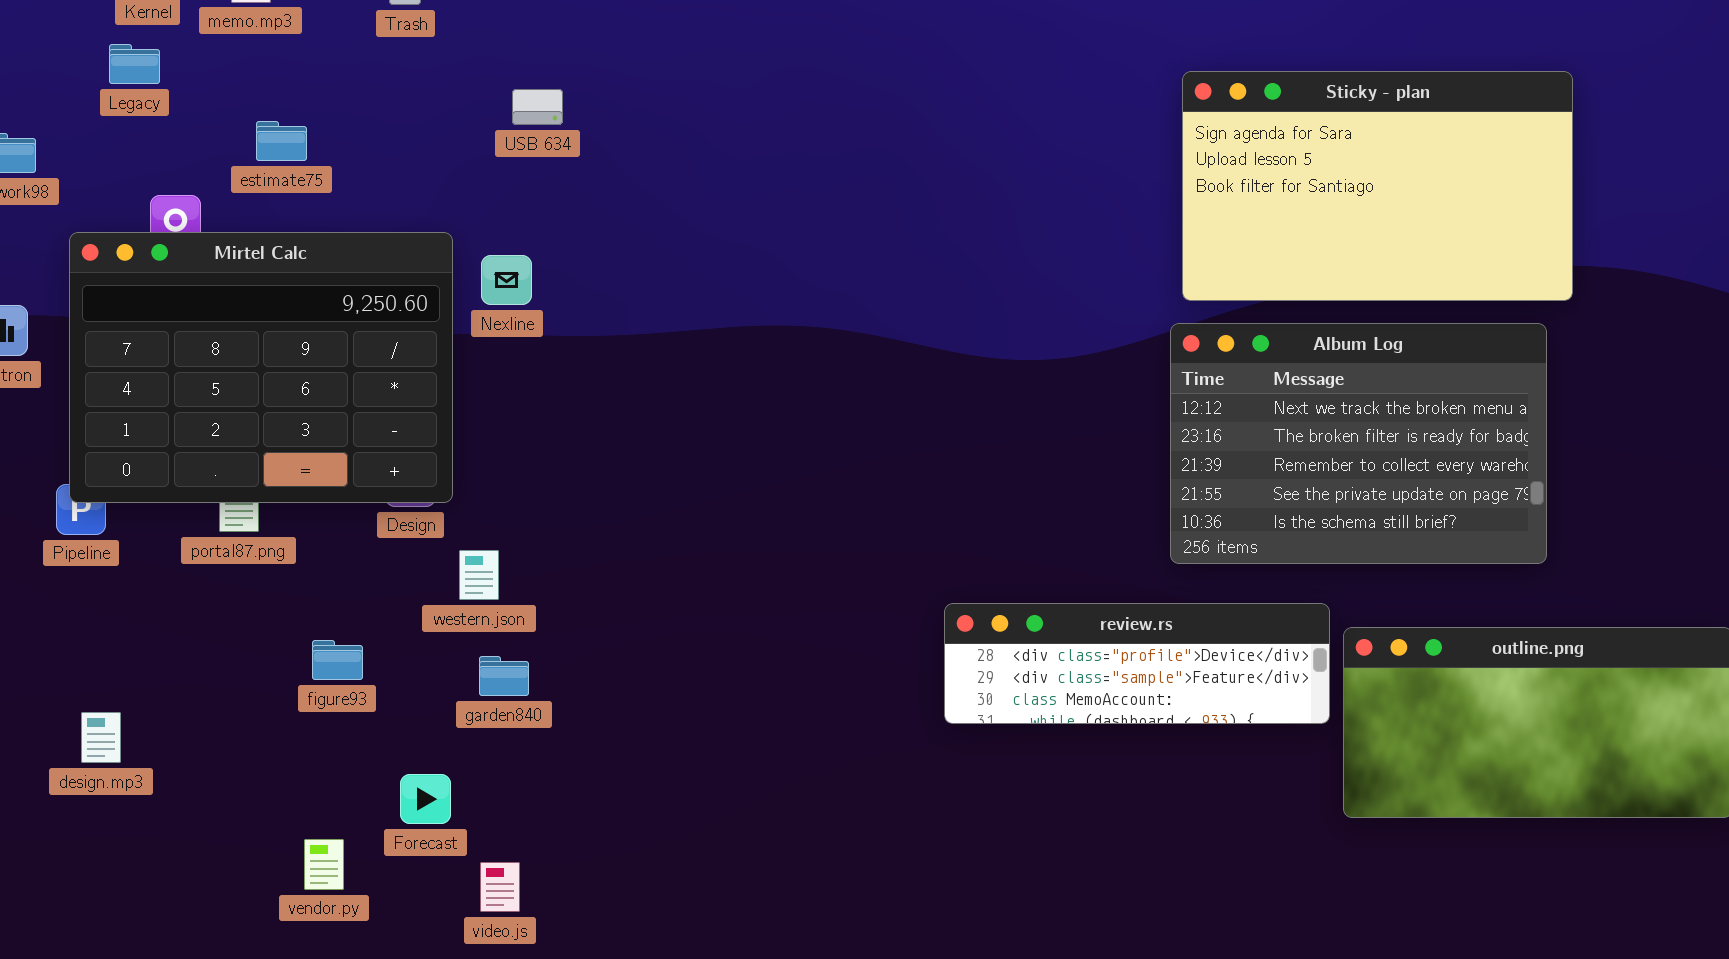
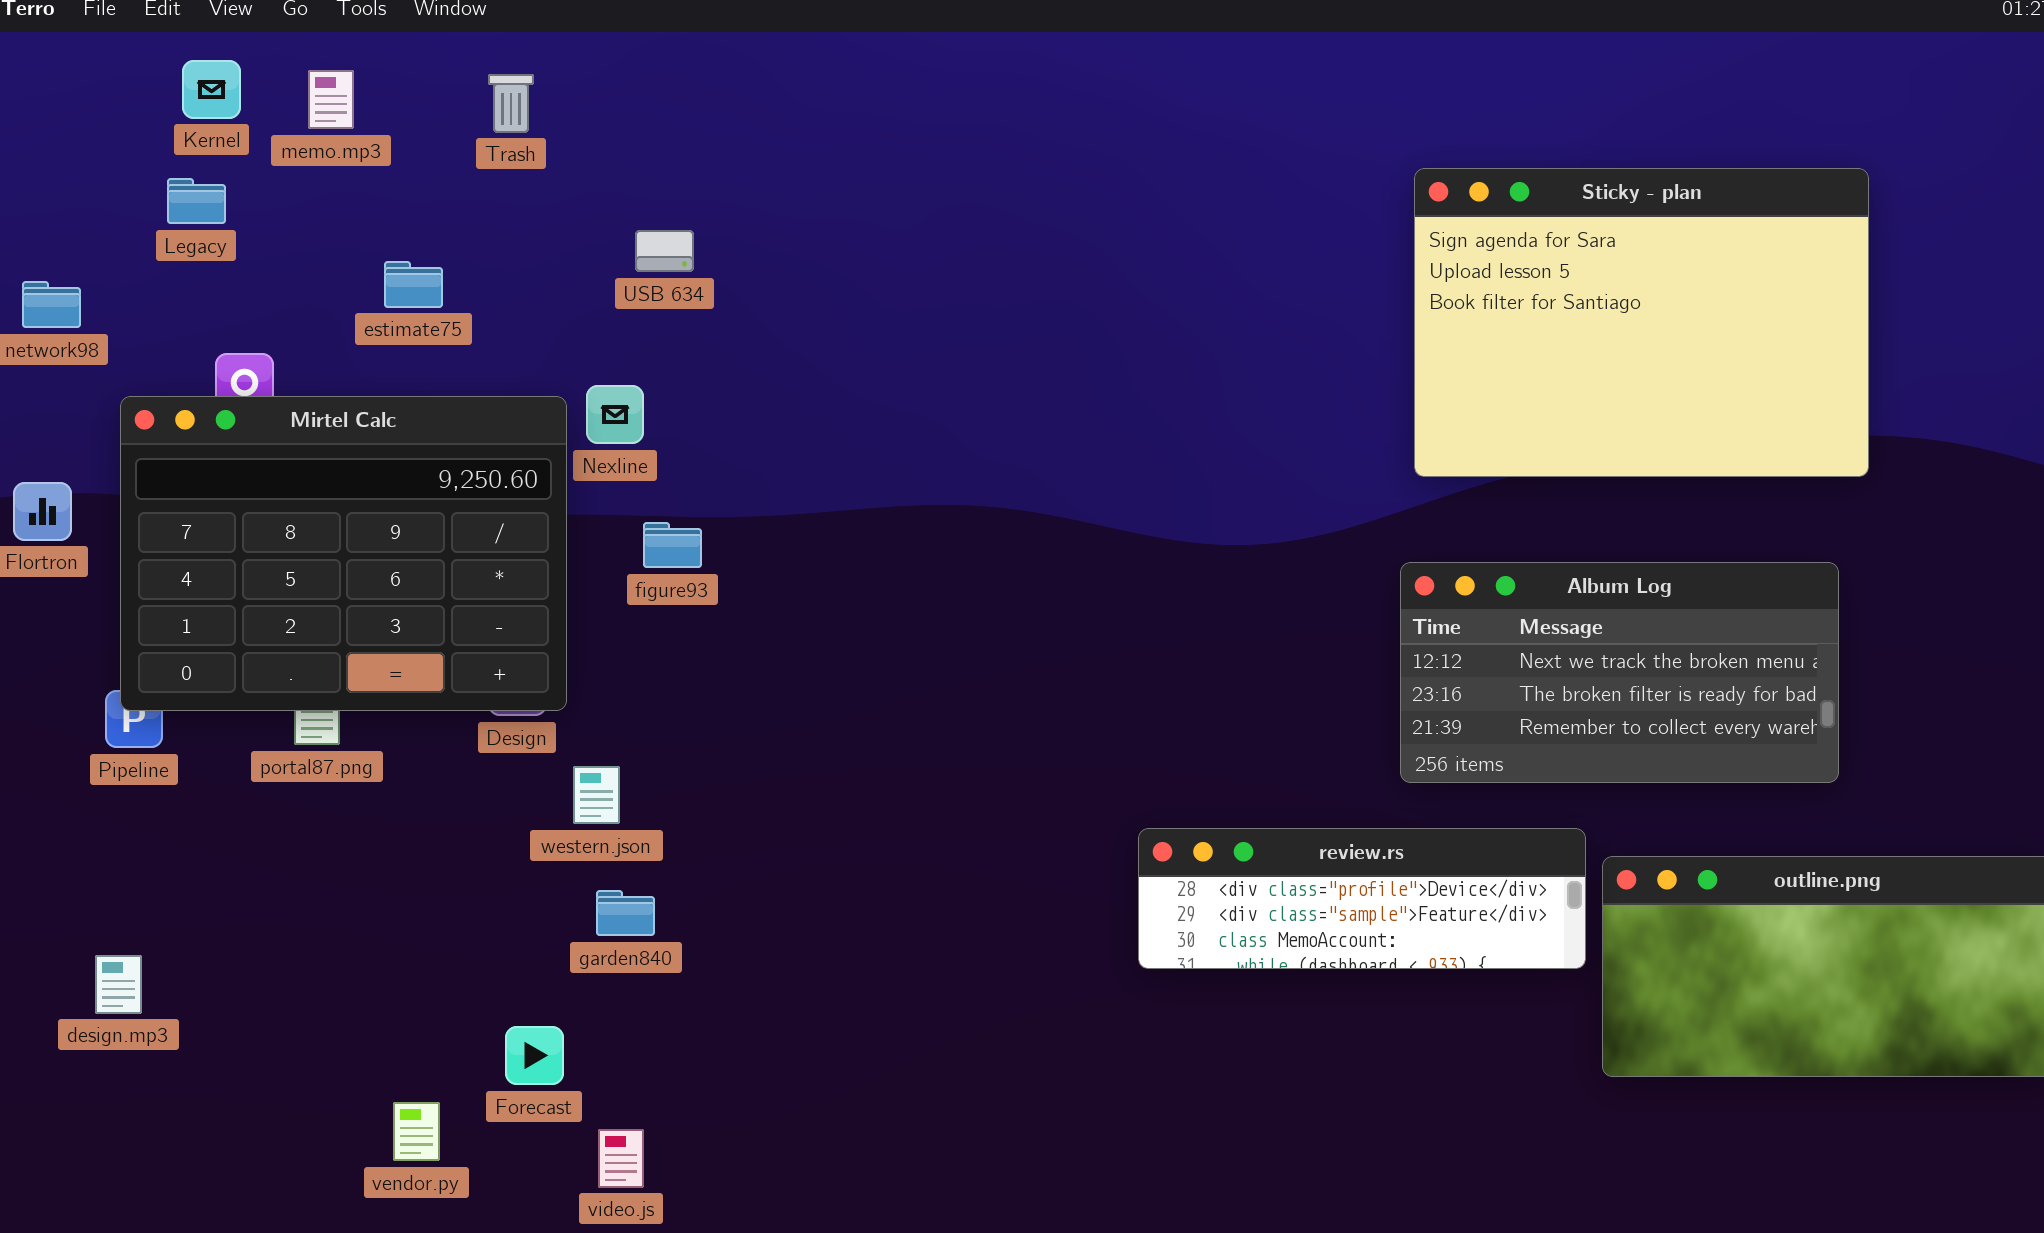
Sticky - plan: [1182,71,1573,301] -> [1414,168,1869,477], resized
estimate75: [256,121,307,161] -> [384,261,443,308], moved
Nexline: [481,255,532,305] -> [586,385,644,444], moved
Album Log: [1170,323,1547,564] -> [1400,562,1839,783], resized
figure93: [312,640,363,680] -> [643,522,702,568], moved
design.mp3: [81,712,121,763] -> [95,955,142,1014], moved

